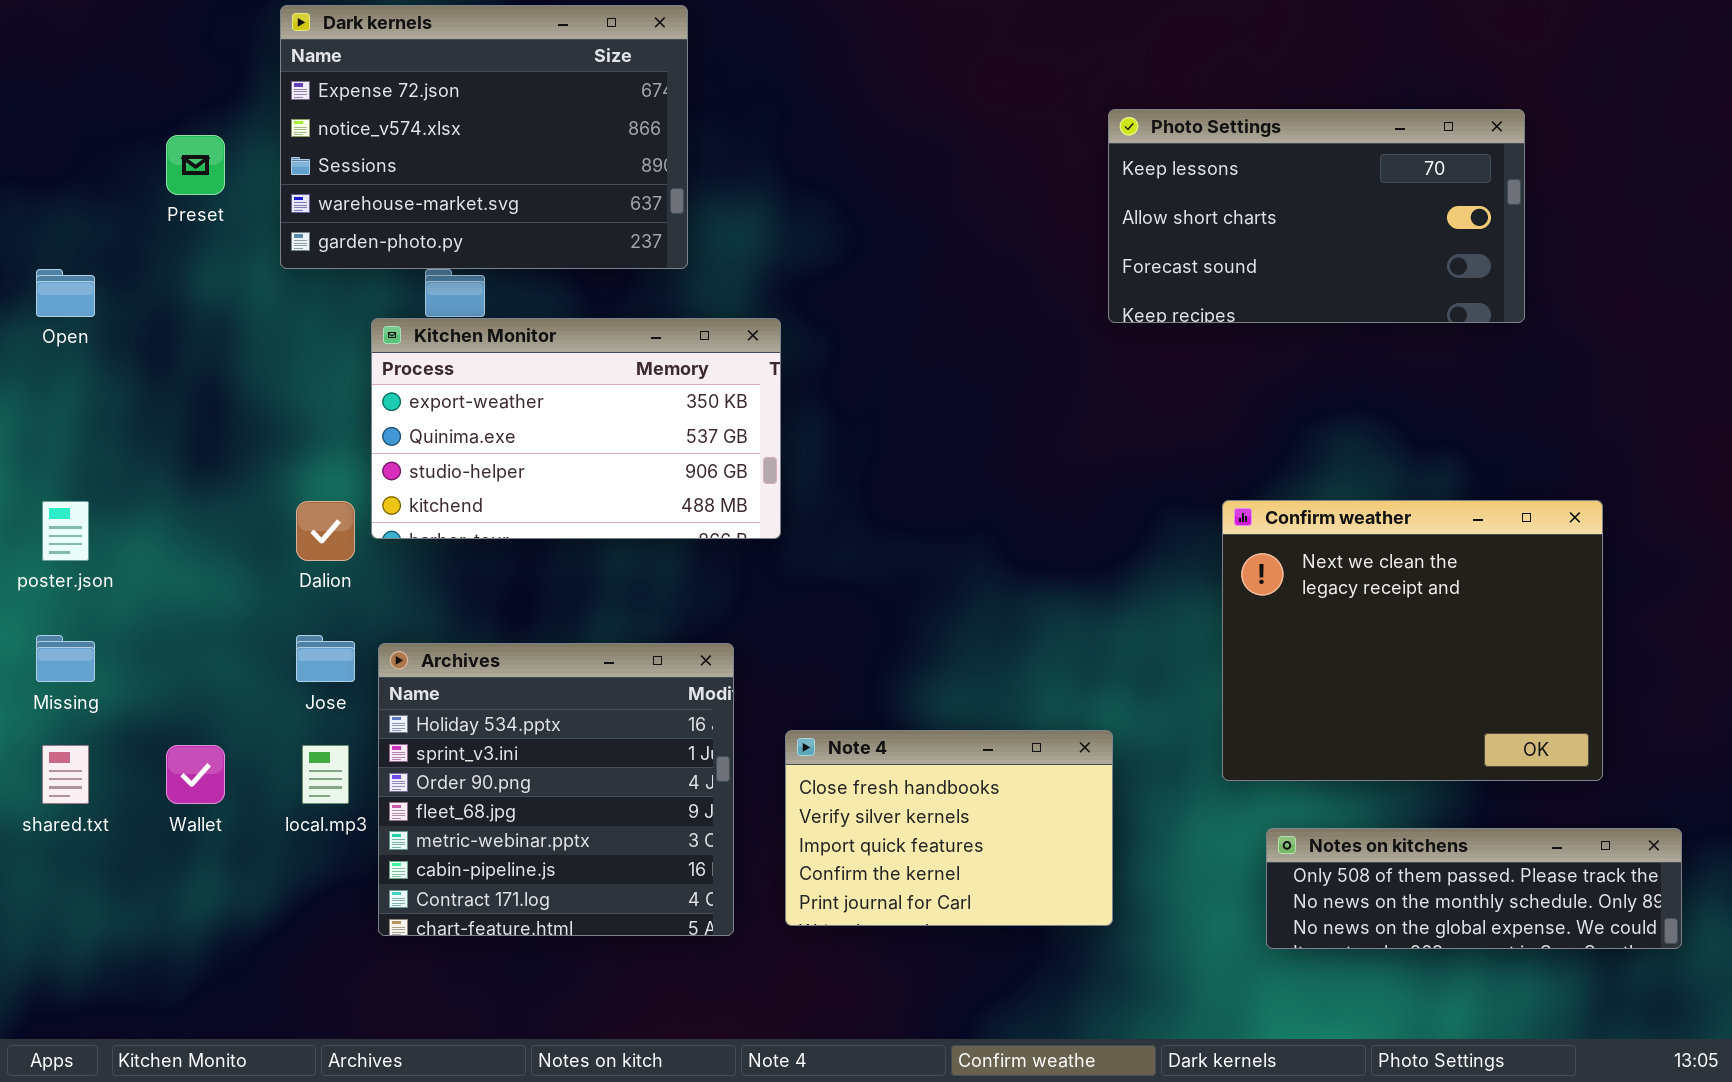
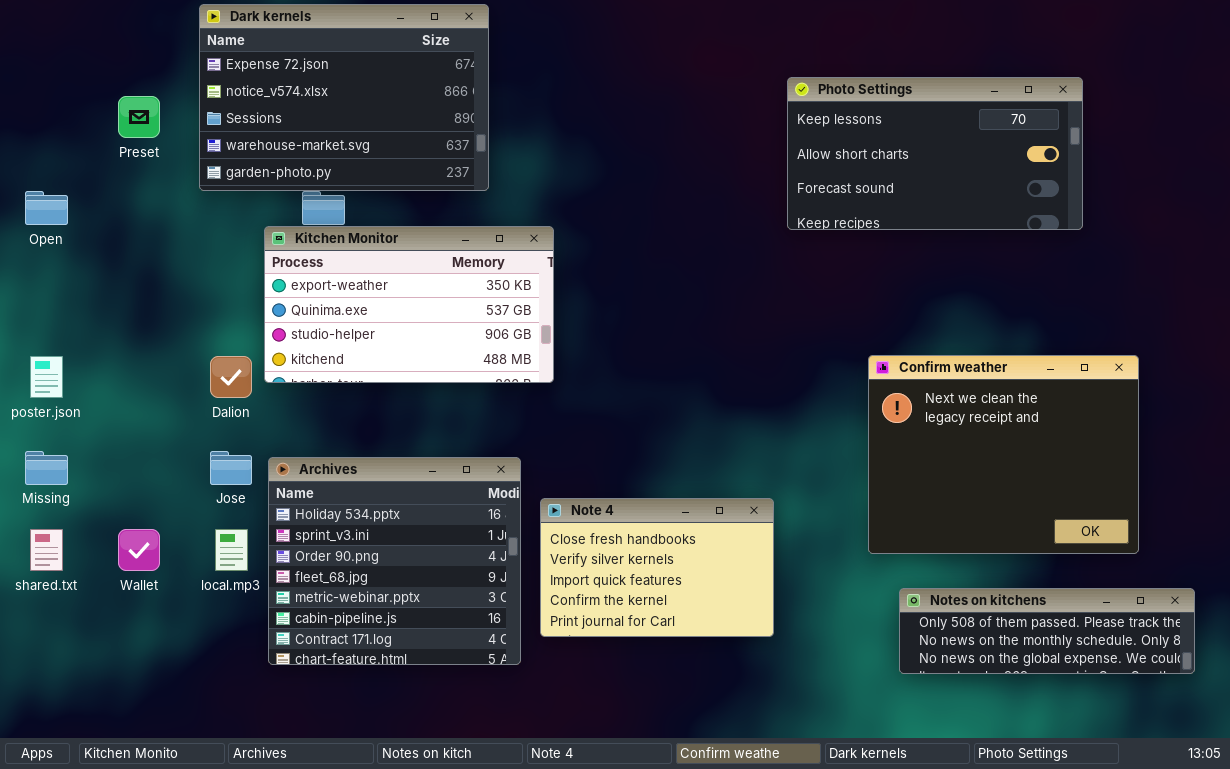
Note 4: [785,730,1113,926] -> [540,498,774,637], moved

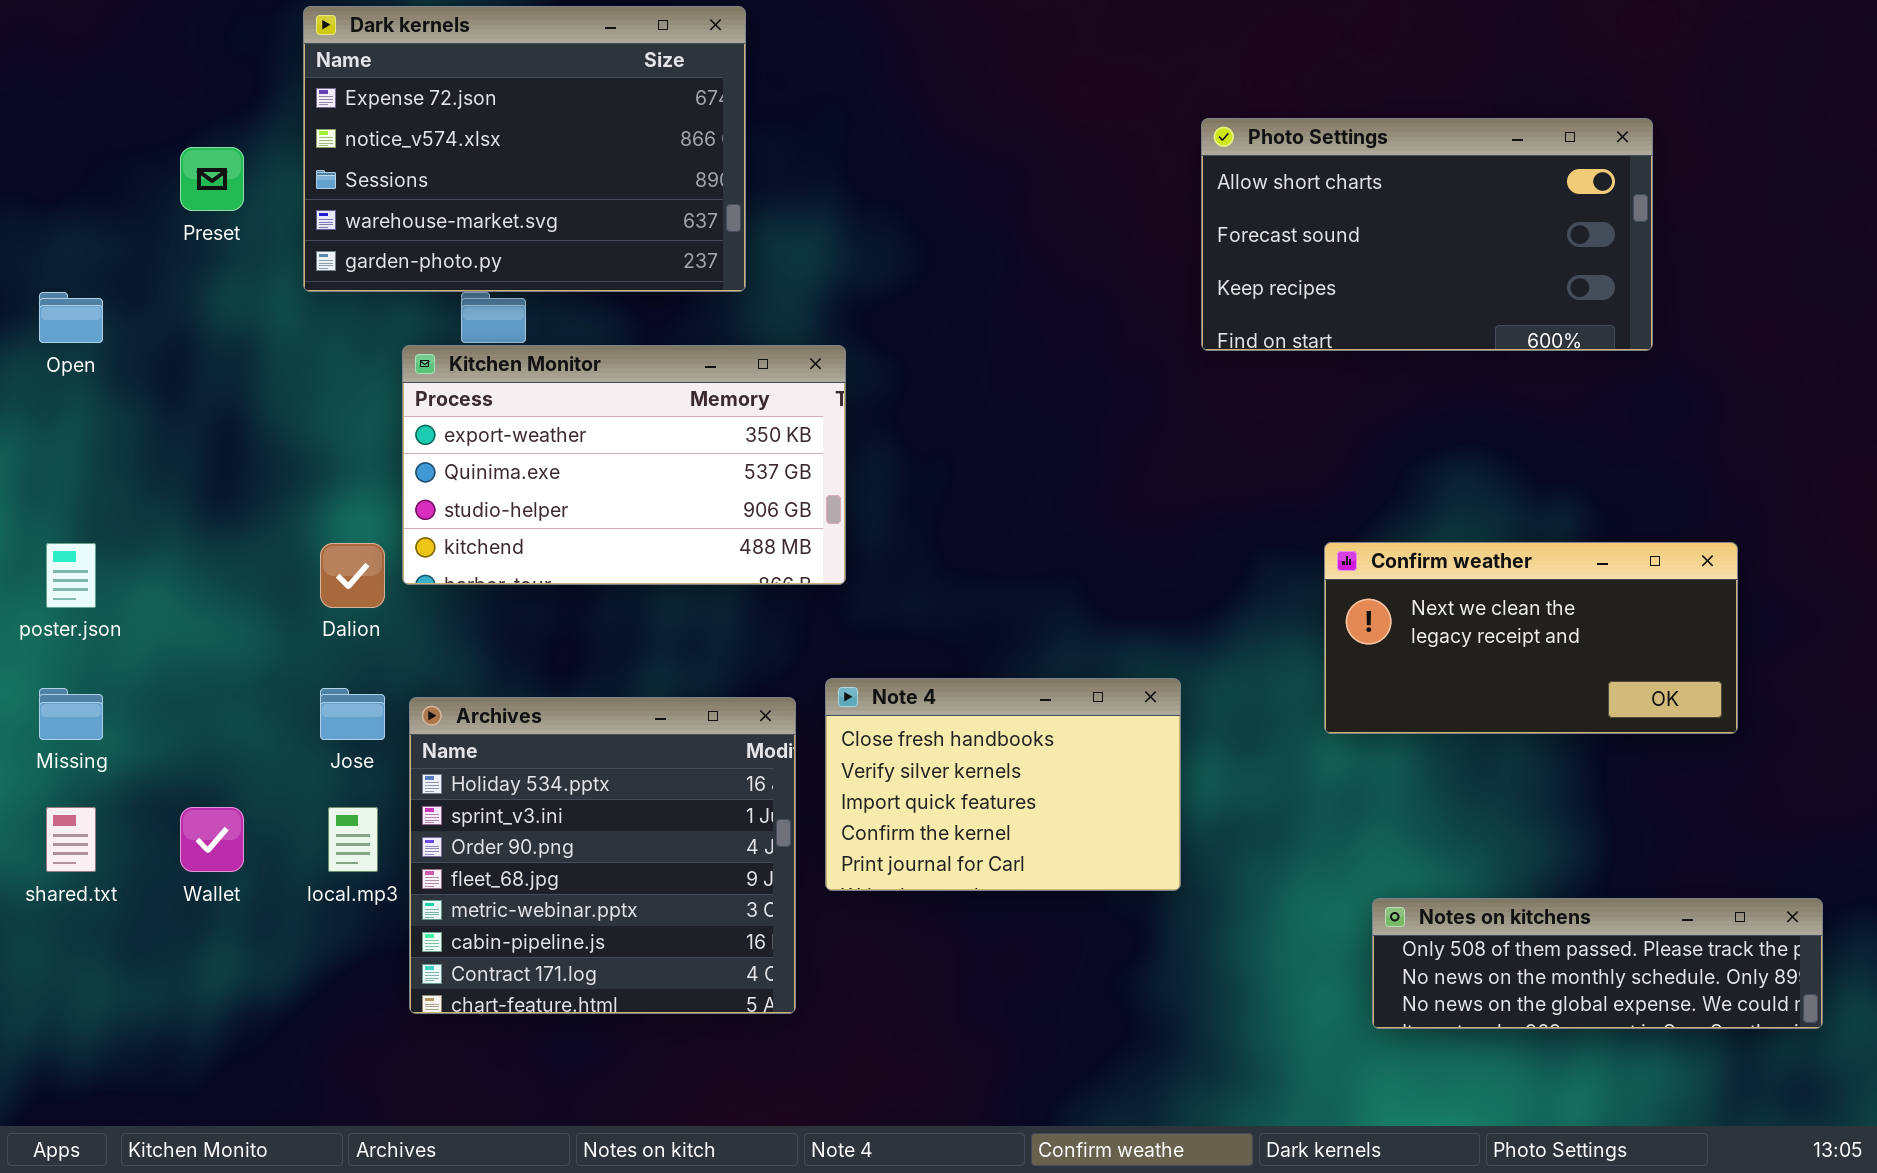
Photo Settings: [787,77,1083,230] -> [1201,118,1653,351], scrolled down 1 row
Confirm weather: [868,355,1139,554] -> [1324,542,1738,734], resized
Note 4: [540,498,774,637] -> [825,678,1181,891], moved

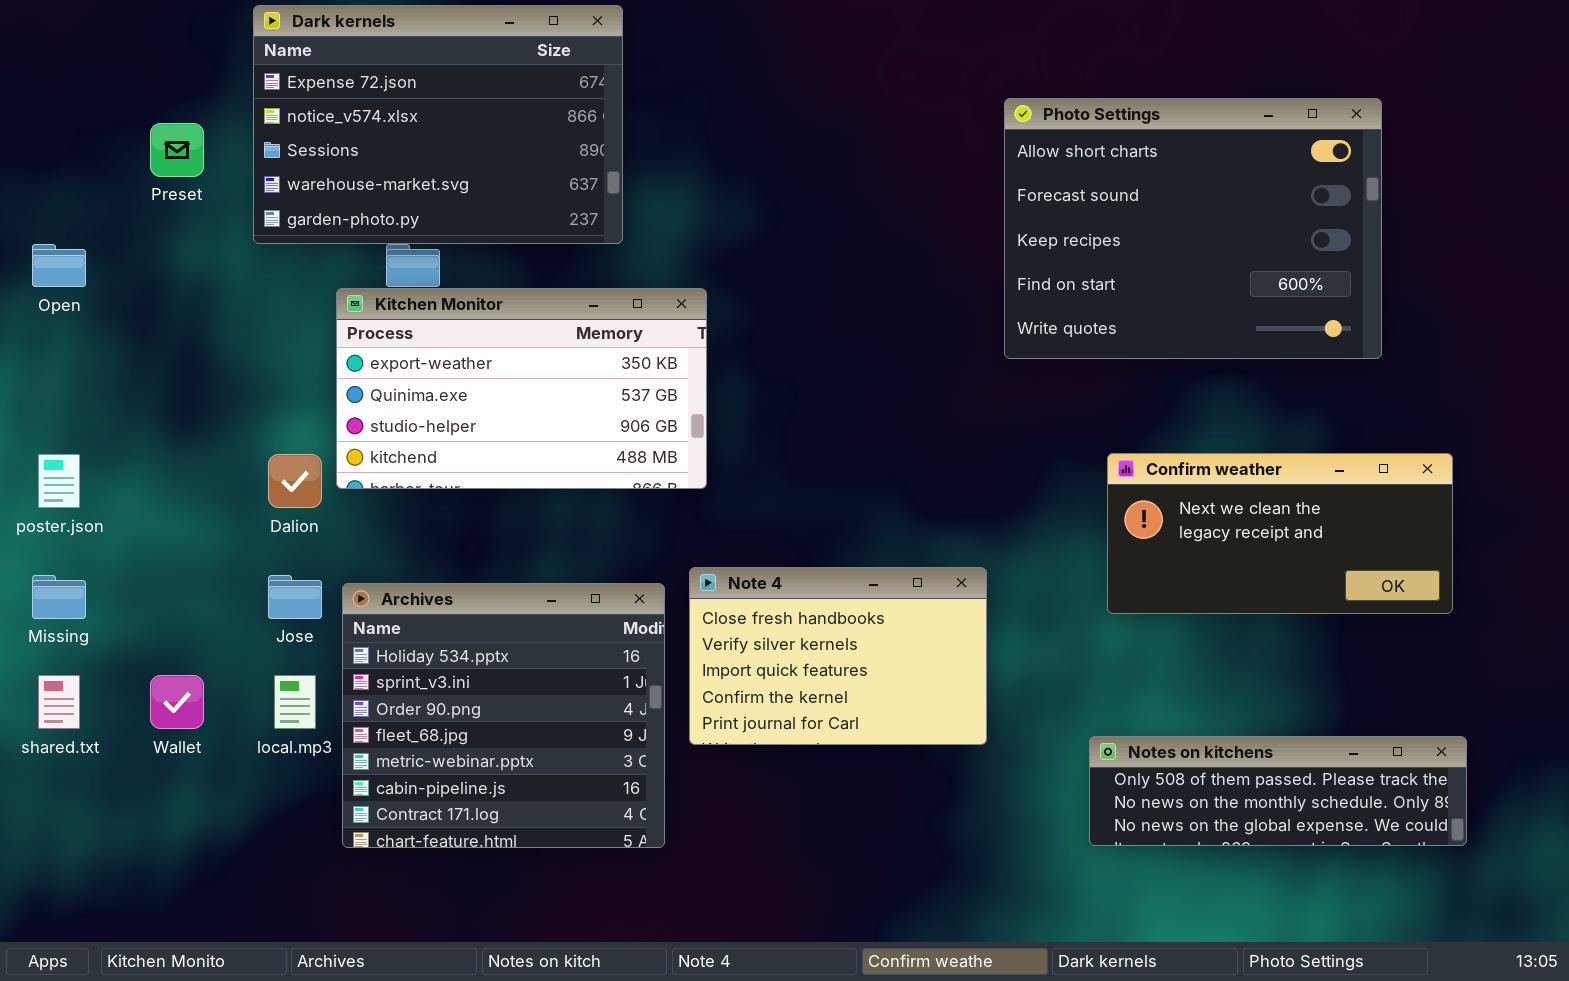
Photo Settings: [1201,118,1653,351] -> [1004,98,1382,359], resized
Notes on kitchens: [1372,898,1823,1029] -> [1089,736,1467,846], moved

